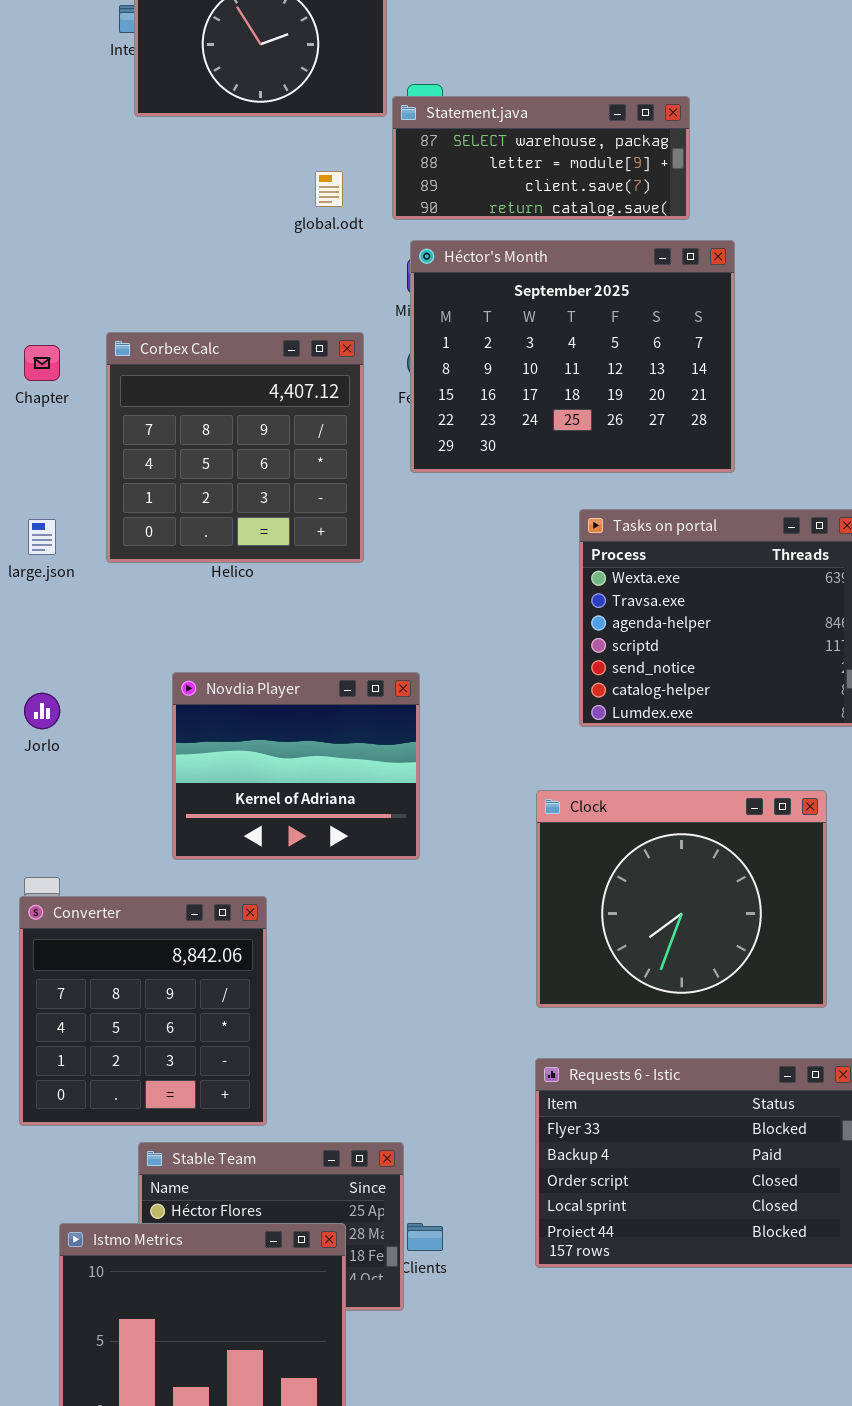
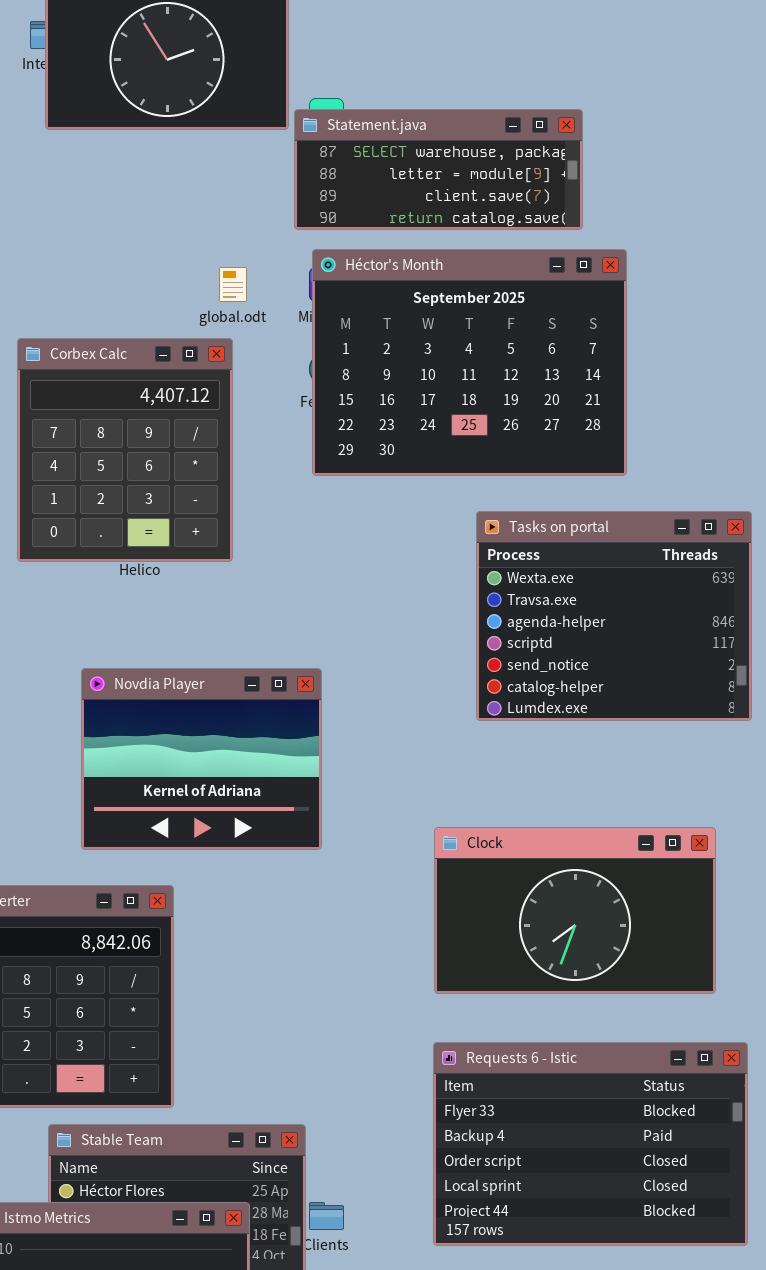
global.odt: [315,171,343,207] -> [219,267,247,302], moved
Corbex Calc: [106,332,364,563] -> [17,338,233,562], resized
Clock: [536,790,827,1008] -> [434,827,716,994], resized

